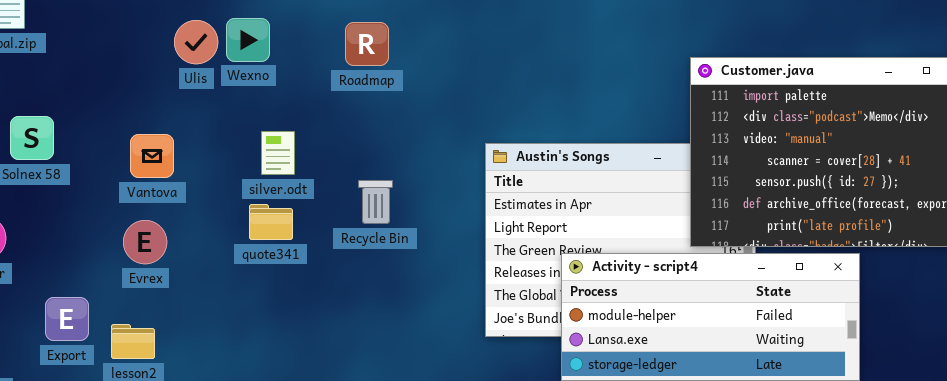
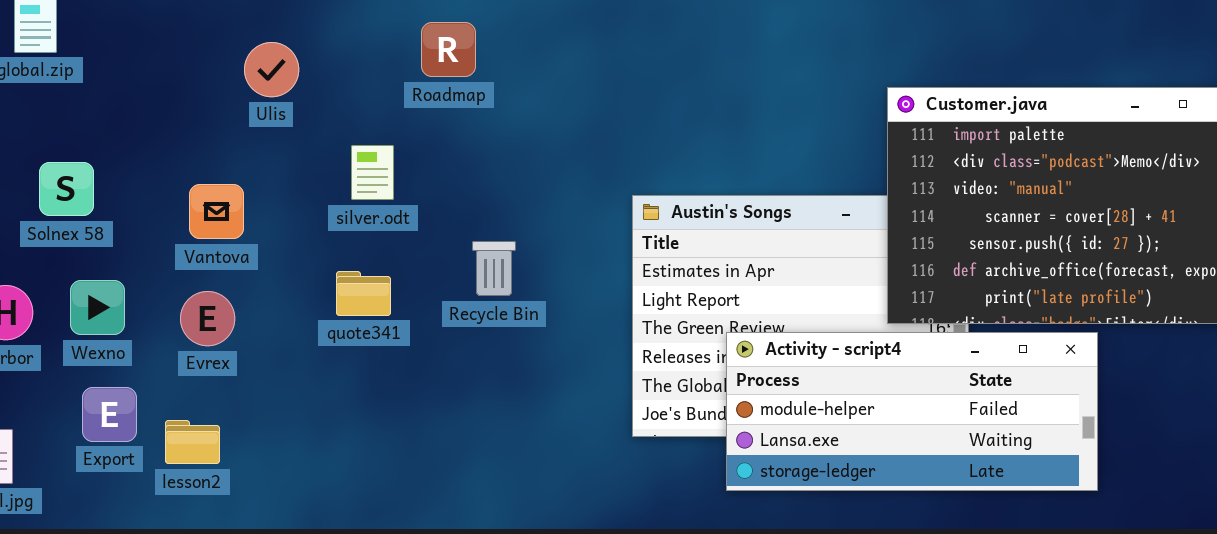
Wexno: [226,18,270,62] -> [70,280,125,335], moved
Roadmap: [345,22,389,66] -> [421,22,476,77], moved
silver.odt: [261,131,295,175] -> [351,145,394,200], moved

